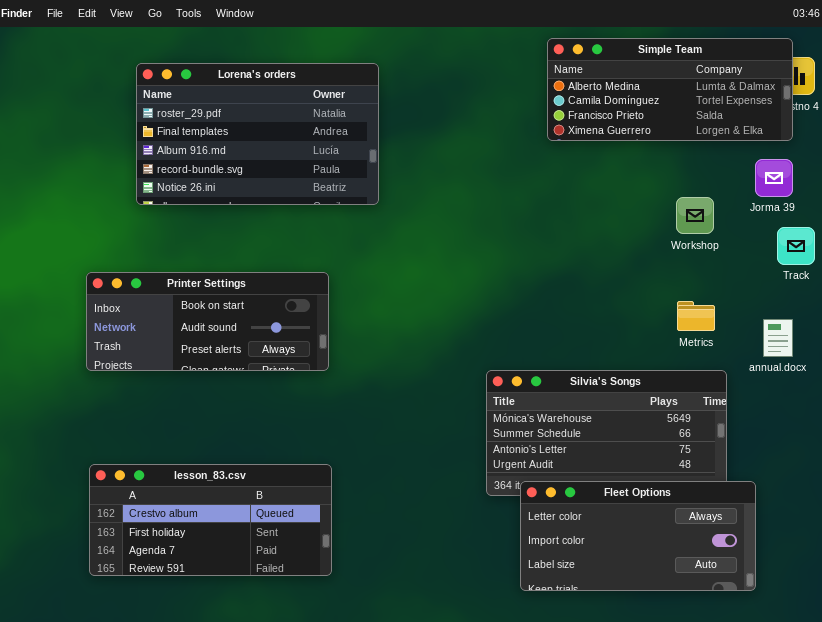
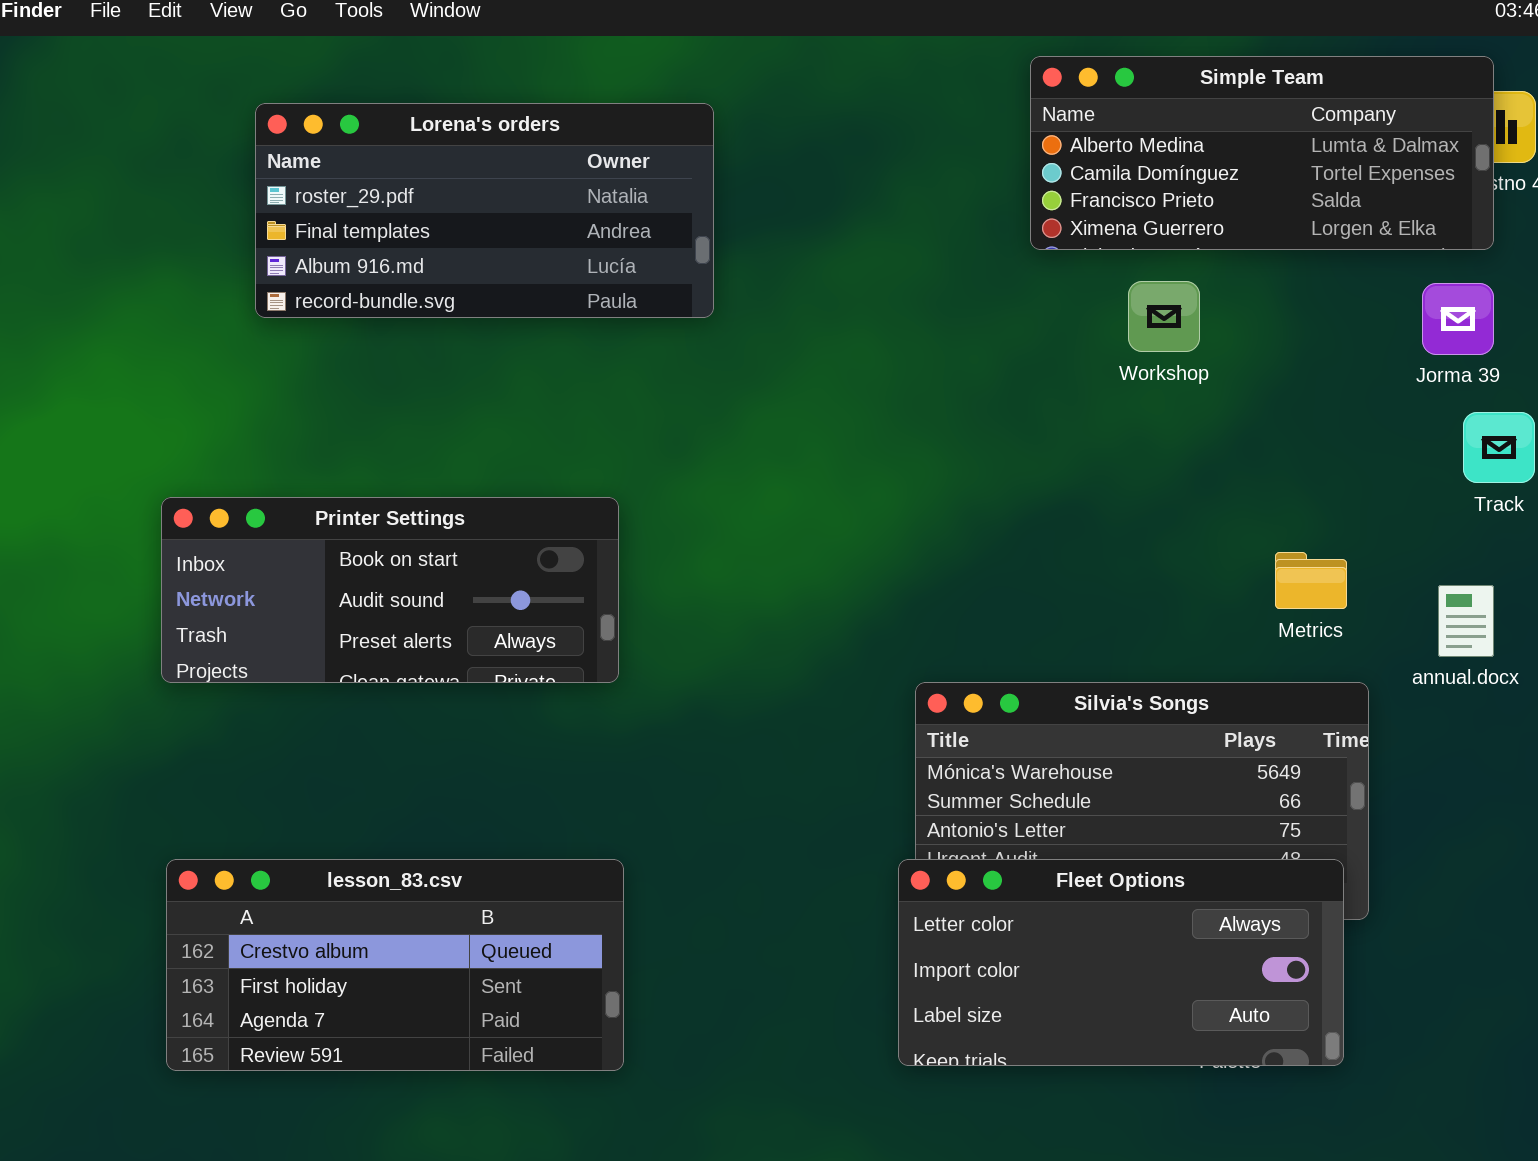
Lorena's orders: [136,63,379,205] -> [255,103,714,318], resized
Workshop: [676,197,714,234] -> [1128,281,1200,352], moved
Fleet Options: [520,481,756,591] -> [898,859,1344,1066], moved

